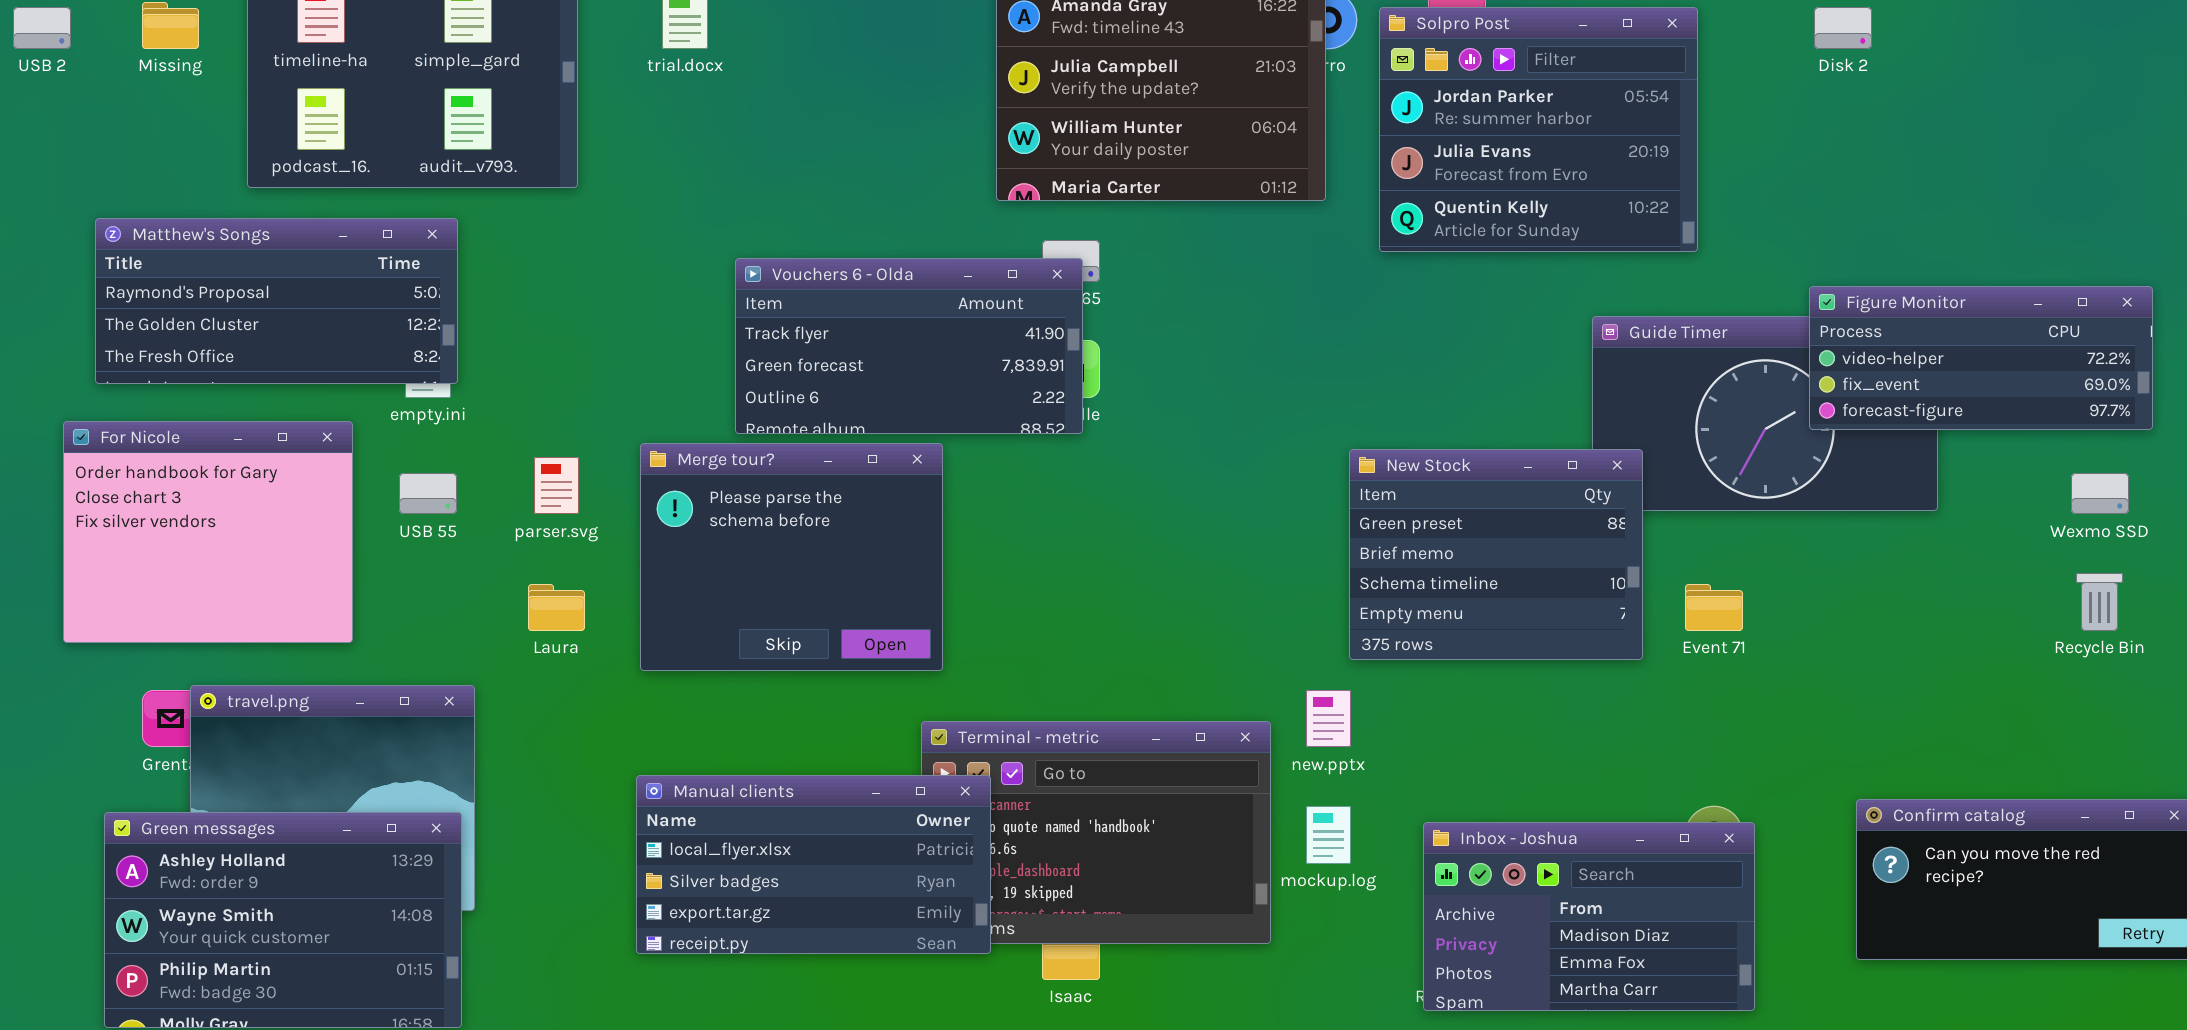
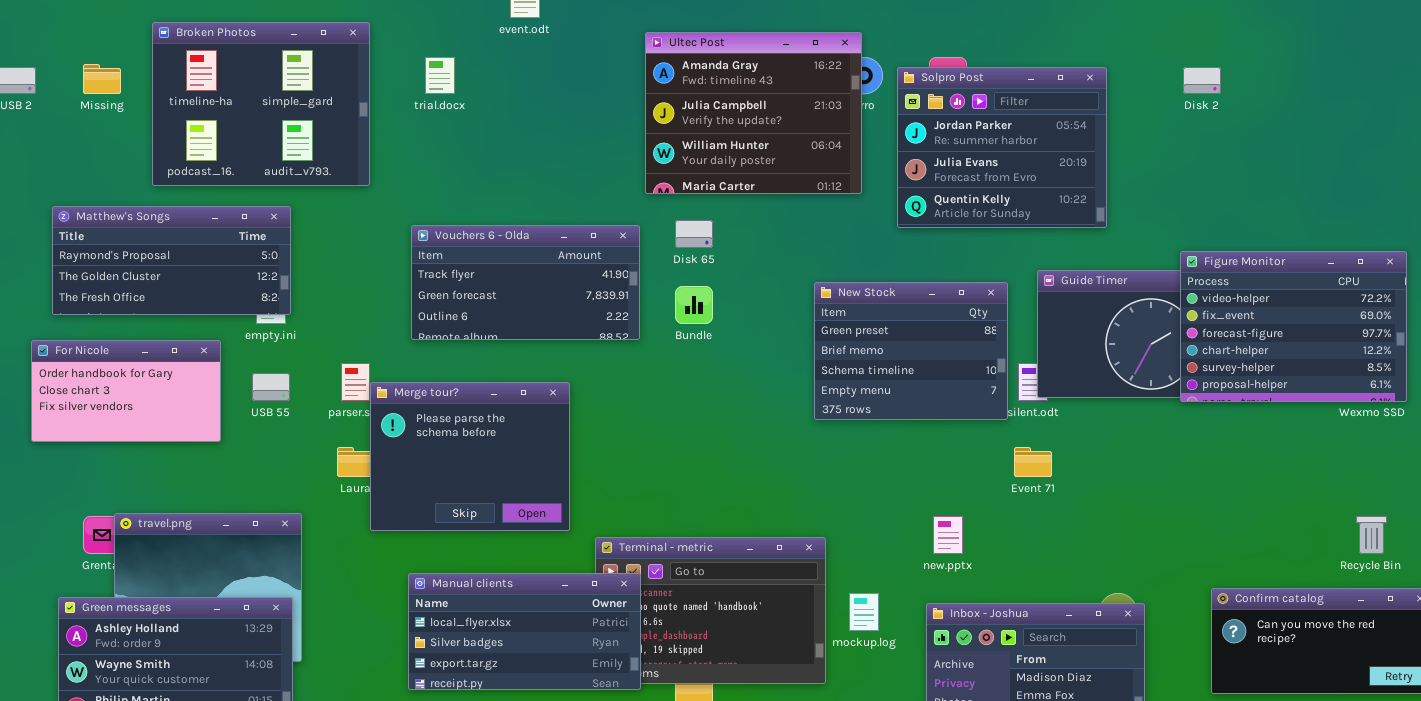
Vouchers 6 - Olda: [735,258,1083,434] -> [411,225,640,340], moved
Figure Monitor: [1809,286,2153,430] -> [1180,251,1407,402], resized
For Nicole: [63,421,353,643] -> [31,340,221,442], resized
Merge tour?: [640,443,943,671] -> [370,382,570,531], moved
New Stock: [1349,449,1643,660] -> [814,282,1008,420], moved
Recycle Bin: [2076,573,2123,631] -> [1356,516,1387,554], moved
Event 71: [1685,584,1743,631] -> [1014,447,1052,477], moved
new.pptx: [1306,690,1351,747] -> [933,516,963,554], moved

